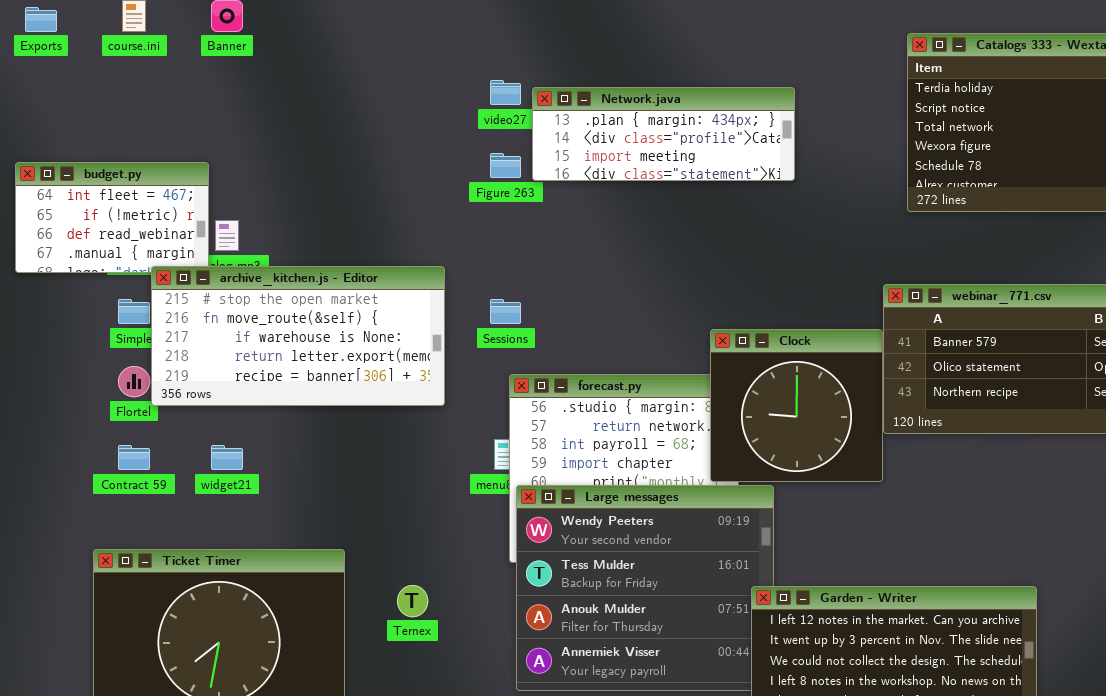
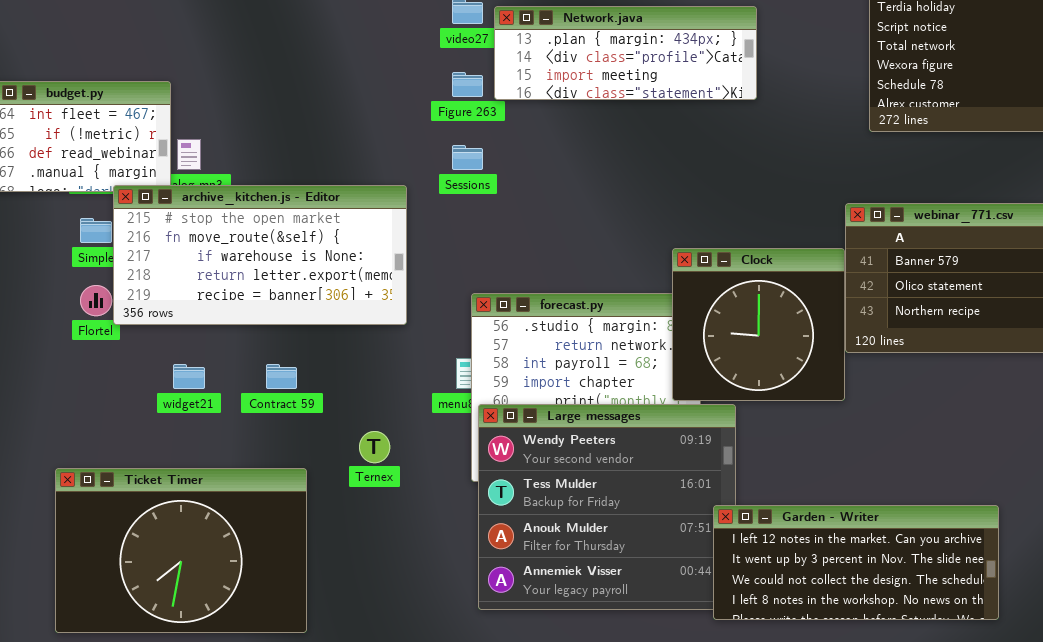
Sessions: [490,299,521,324] -> [452,145,483,170], moved
Contract 59: [118,445,150,470] -> [266,364,297,389], moved
Ternex: [397,585,428,617] -> [359,431,390,463], moved

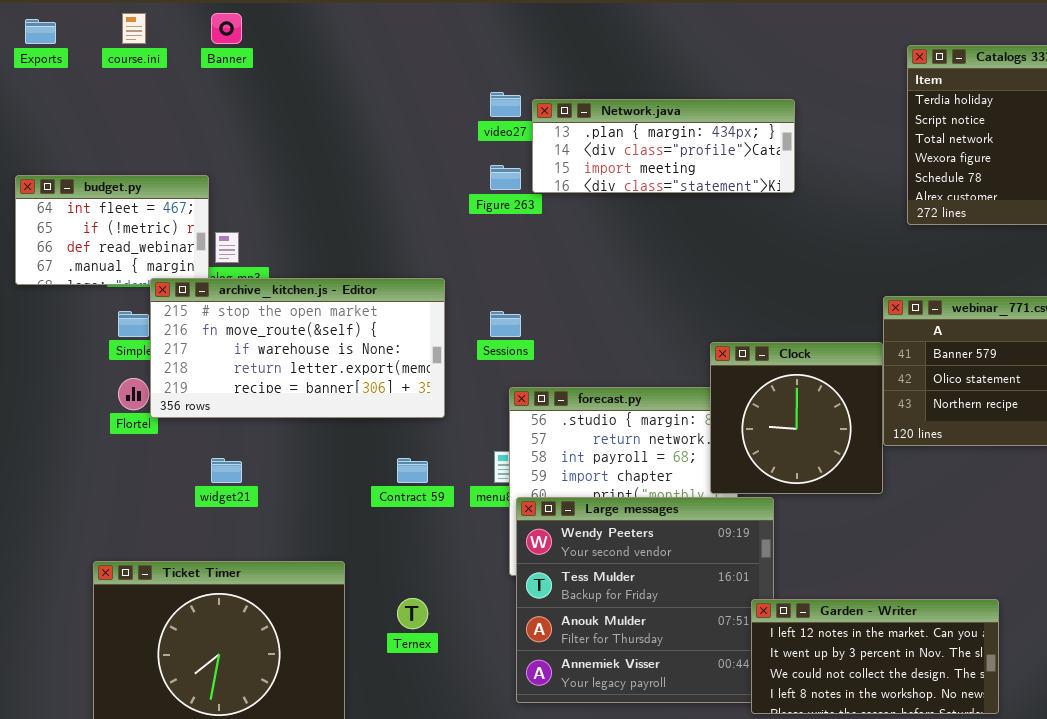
Sessions: [452,145,483,170] -> [490,311,521,337], moved
Contract 59: [266,364,297,389] -> [397,458,428,483], moved
Ternex: [359,431,390,463] -> [397,598,428,629], moved
Garden - Writer: [713,505,999,620] -> [751,599,999,714], resized

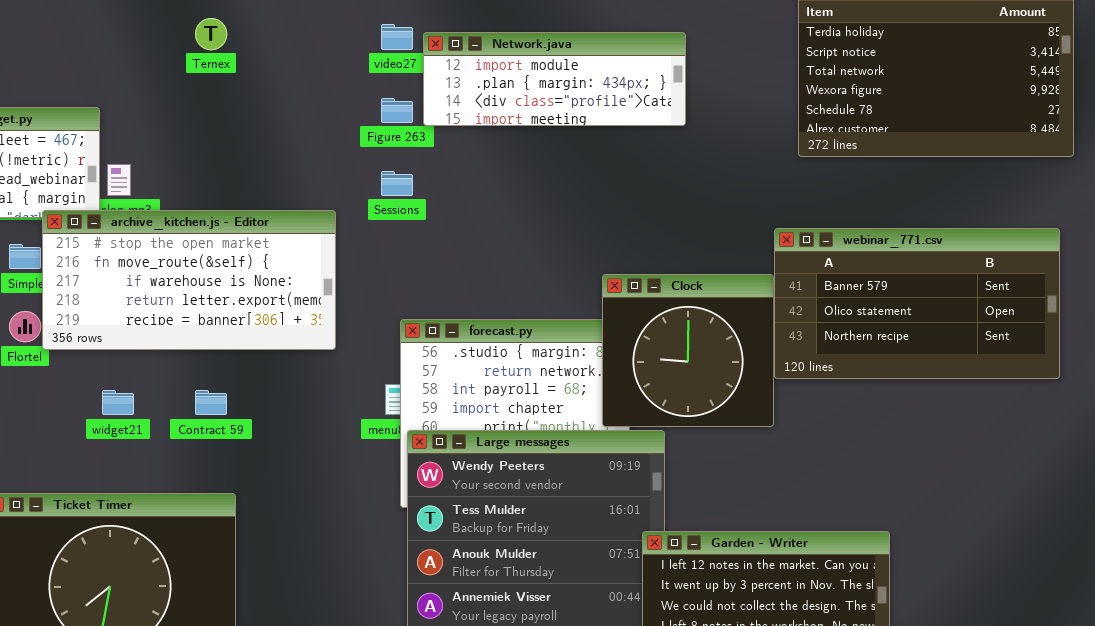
Network.java: [532,99,795,193] -> [423,32,686,126], scrolled up 1 row
Sessions: [490,311,521,337] -> [381,171,413,196], moved
Contract 59: [397,458,428,483] -> [195,390,227,415], moved
Ternex: [397,598,428,629] -> [195,18,227,50], moved

